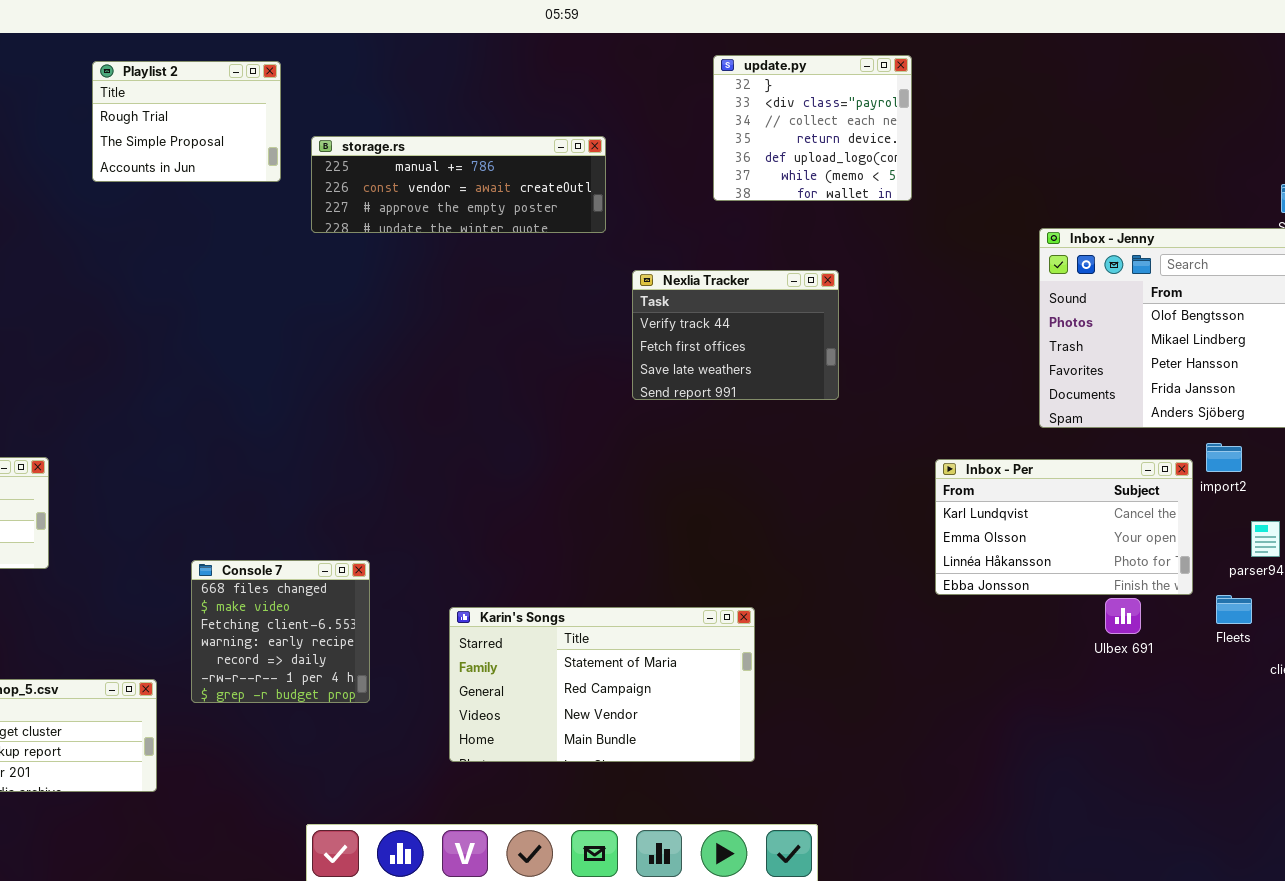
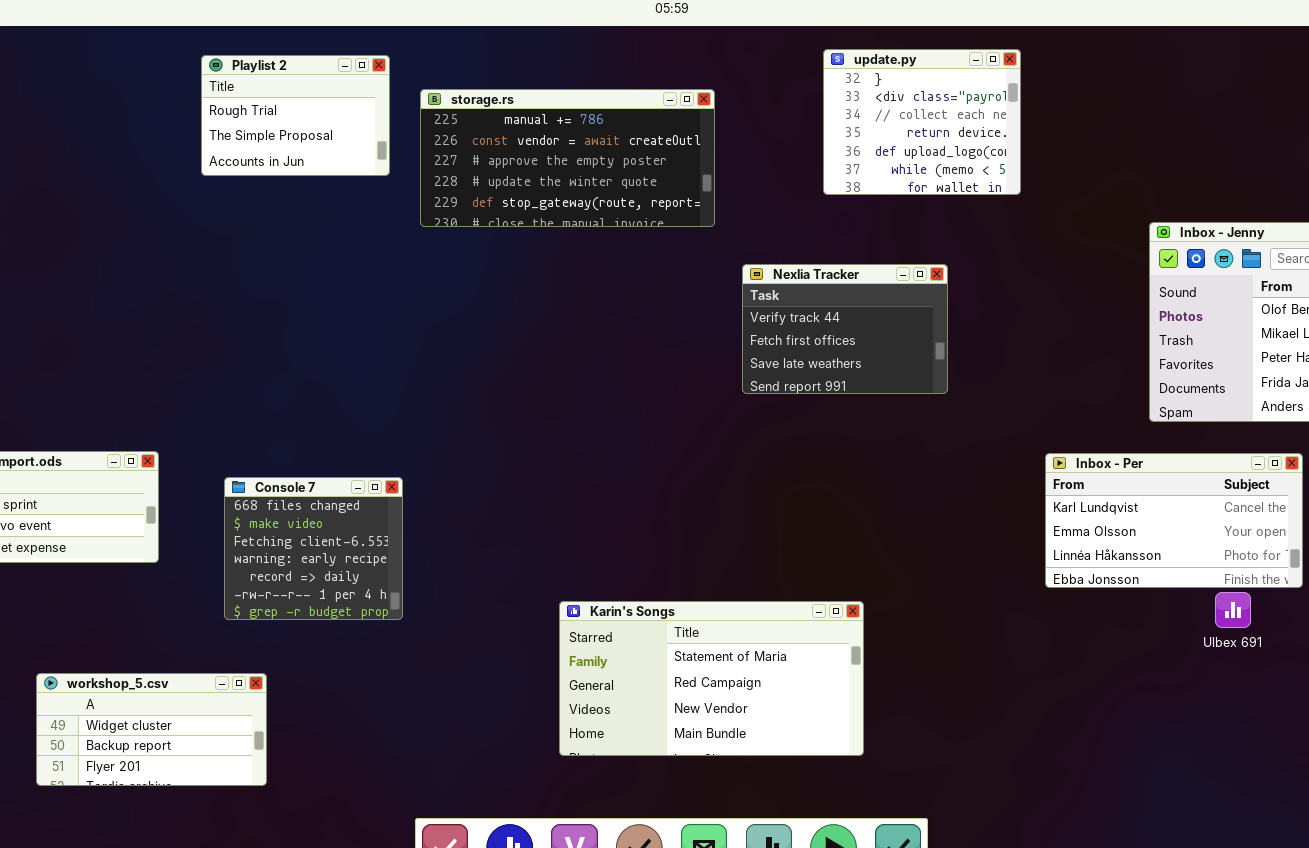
storage.rs: [311,136,606,233] -> [420,89,715,227], resized
Console 7: [191,560,370,703] -> [224,477,403,620], moved

